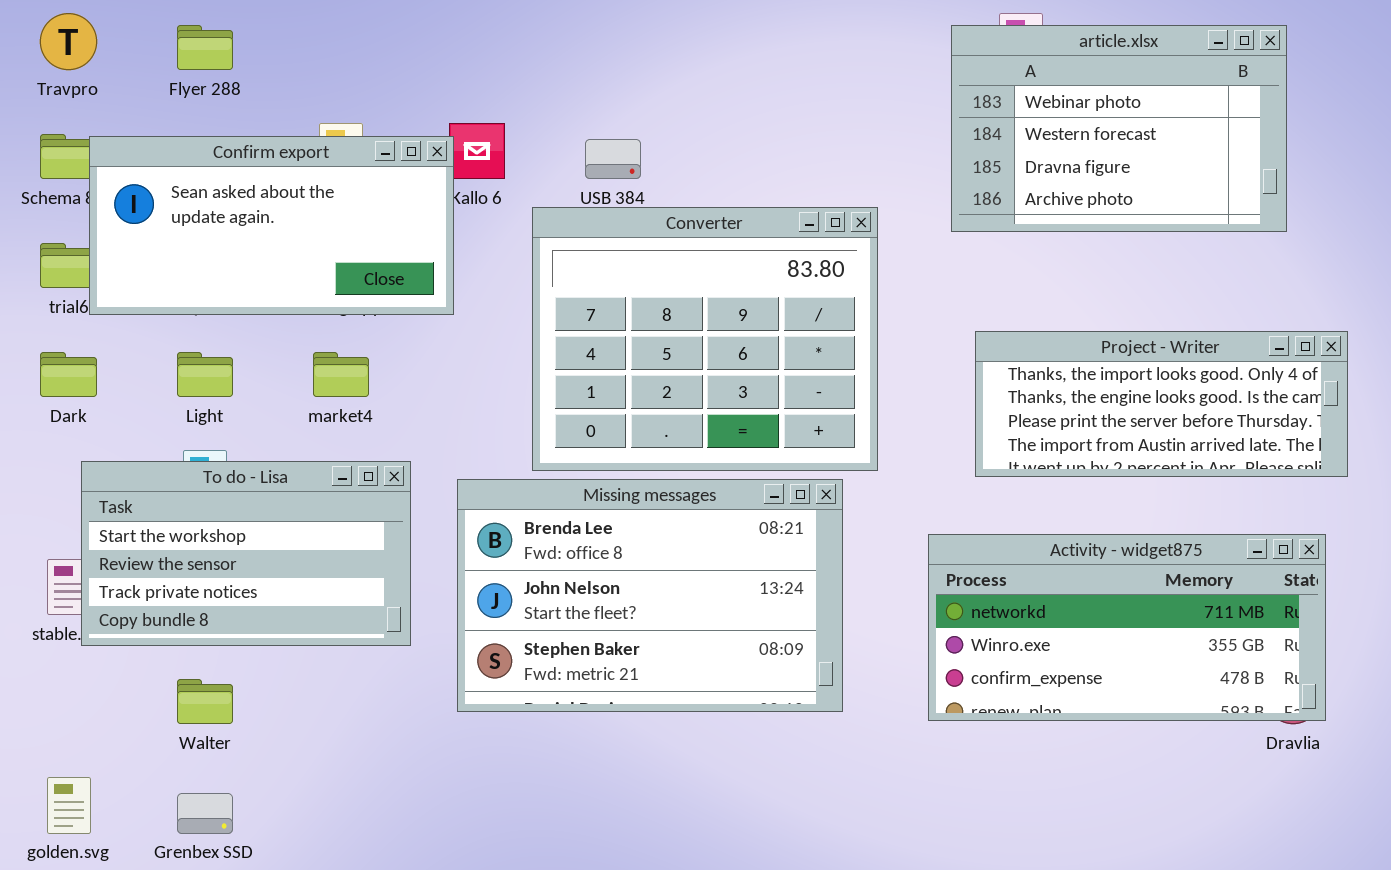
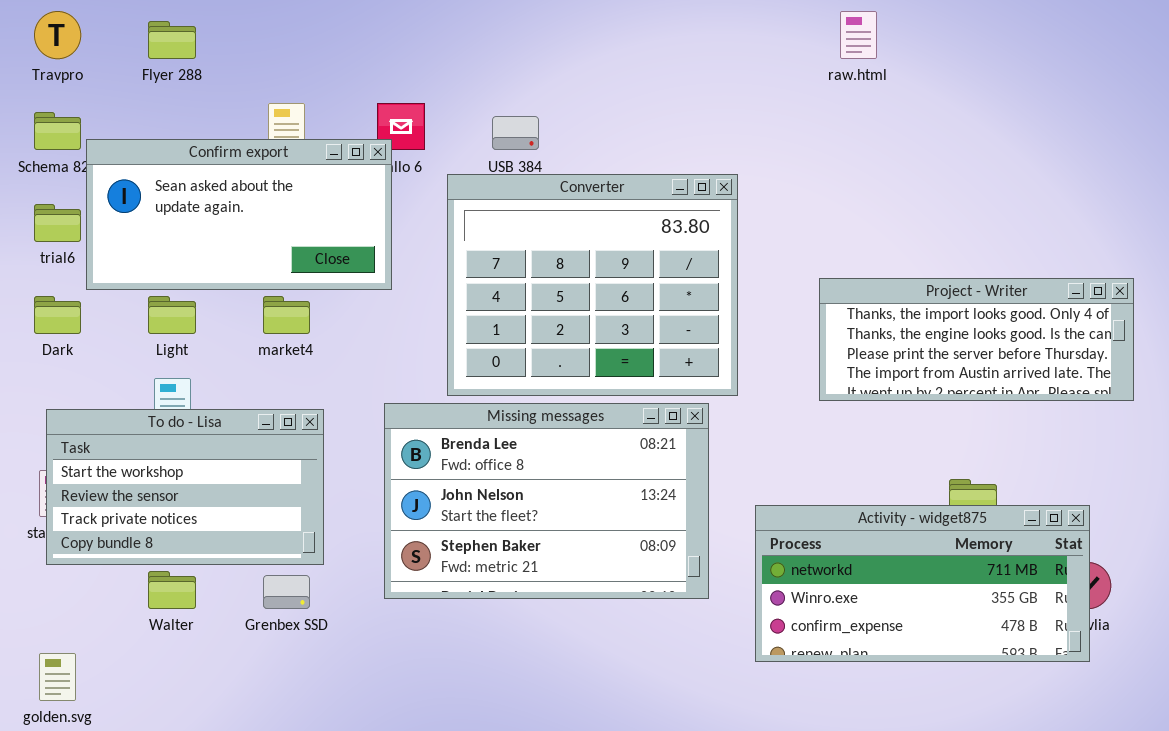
article.xlsx: [951,25,1287,232] -> none, closed
Confirm export: [89,136,454,315] -> [86,139,392,290], moved
To do - Lisa: [81,461,411,646] -> [46,409,324,565], moved
Activity - widget875: [928,534,1326,721] -> [755,505,1090,662], moved
Grenbex SSD: [177,793,233,834] -> [263,575,310,609], moved

